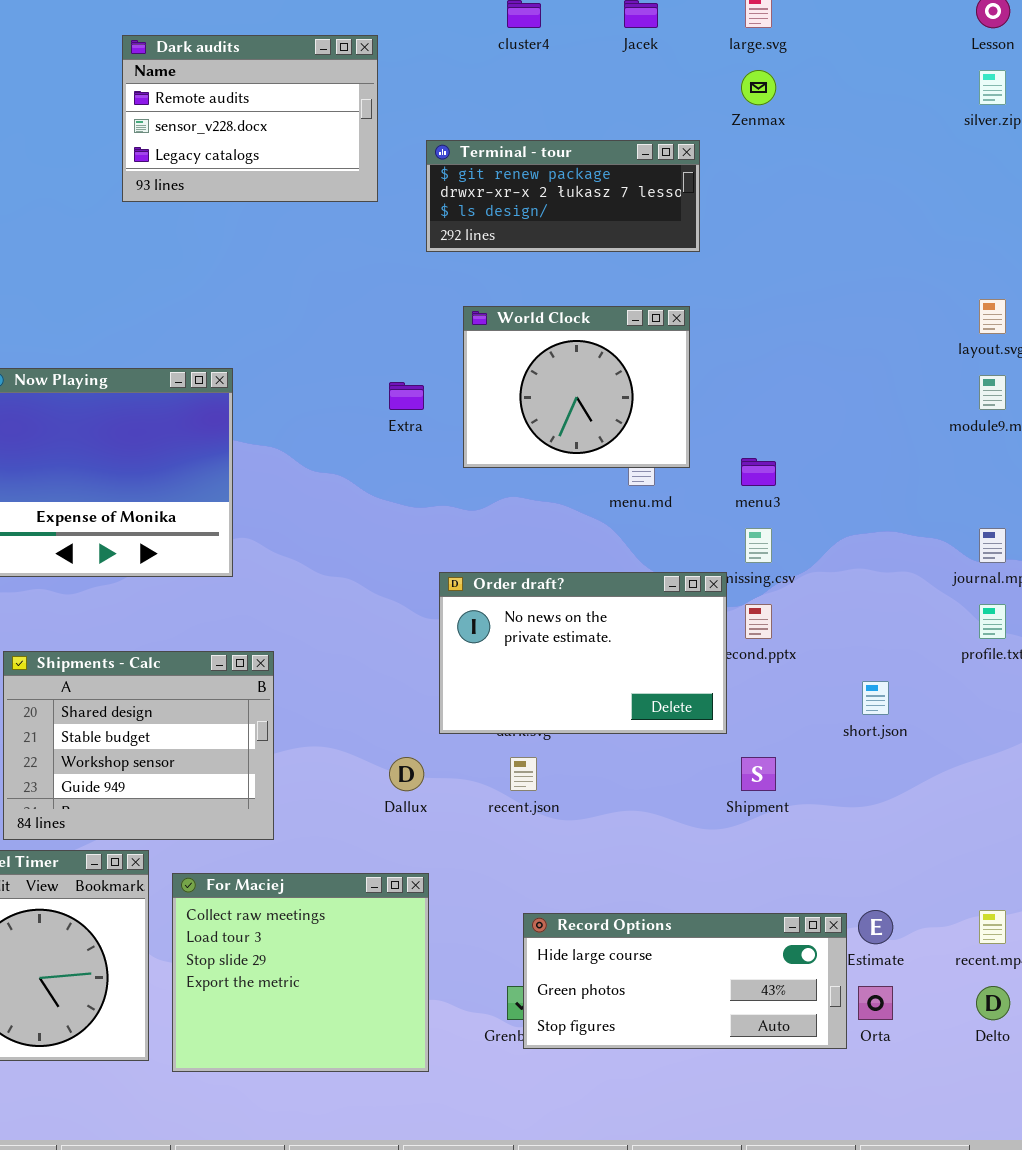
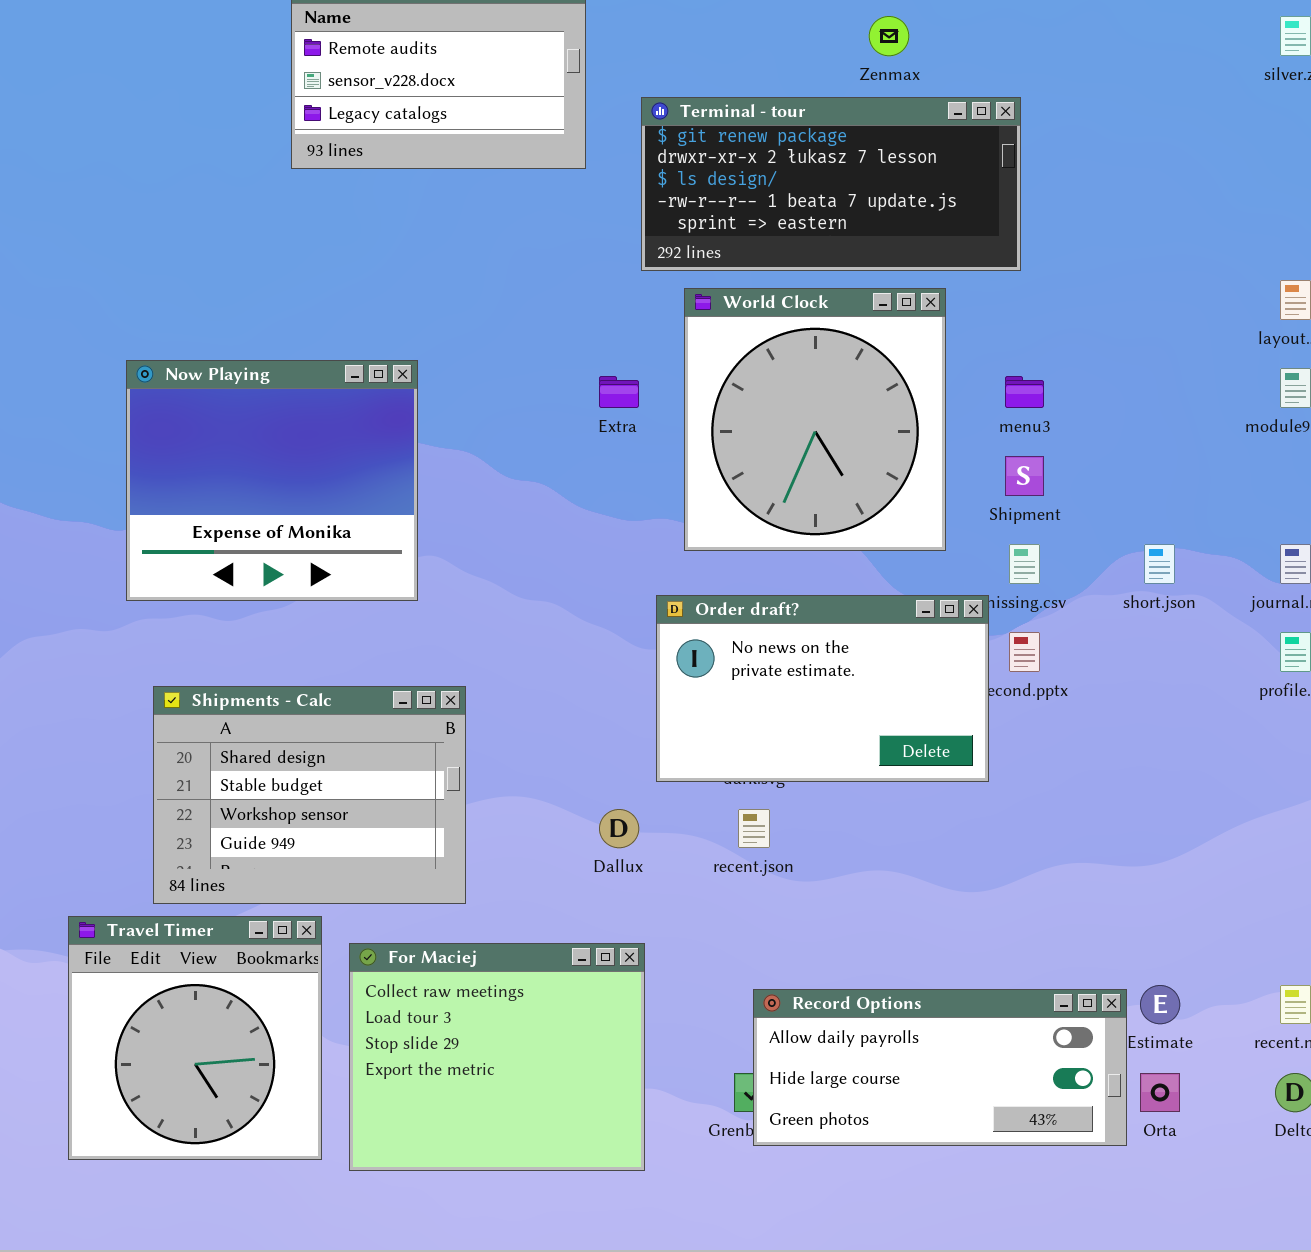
Zenmax: [741,70,776,105] -> [869,16,909,56], moved
Terminal - tour: [426,140,700,252] -> [641,97,1021,271], resized
World Clock: [463,306,690,468] -> [684,288,946,551], resized
menu3: [741,458,776,486] -> [1005,376,1044,408], moved
short.json: [862,681,889,715] -> [1144,544,1175,584], moved
Shipment: [741,757,776,791] -> [1005,456,1044,496], moved
Record Options: [523,913,847,1049] -> [753,989,1127,1146], scrolled up 1 row

